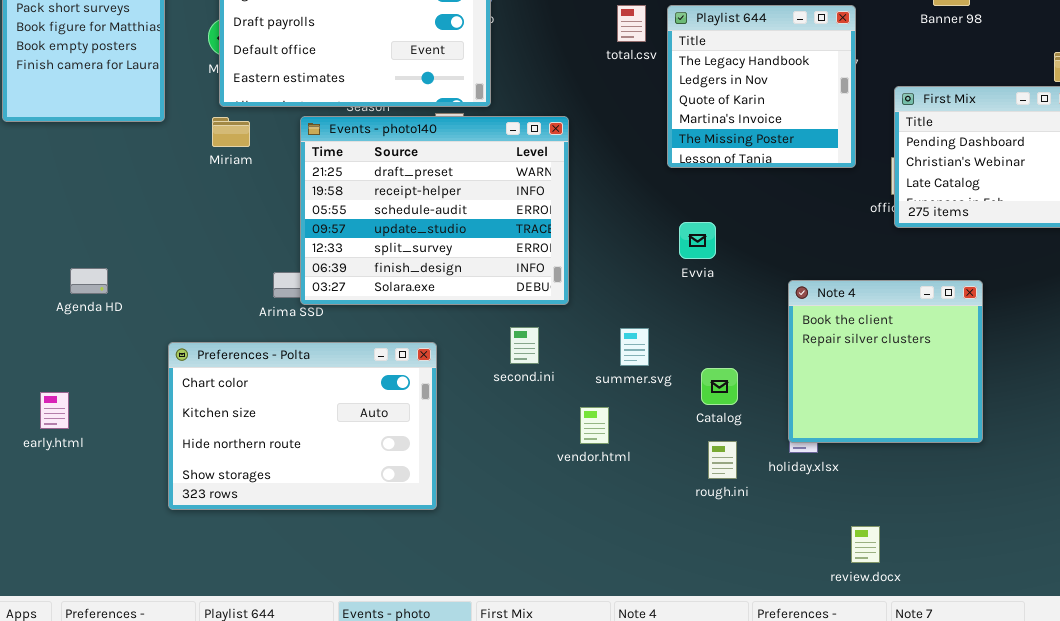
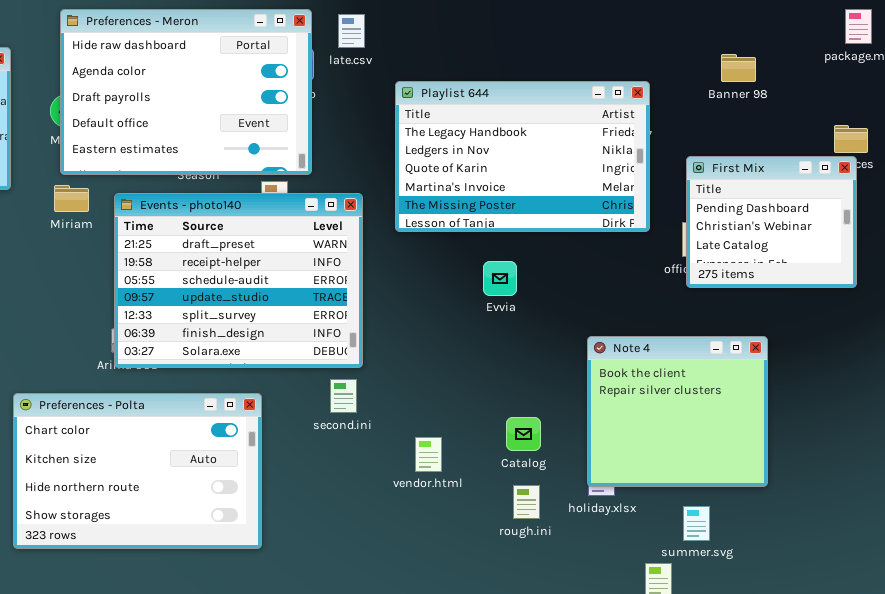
Playlist 644: [667,5,856,168] -> [395,81,650,232], resized
Events - photo140: [300,116,569,305] -> [114,193,363,368], moved
Evvia: [679,222,716,259] -> [483,261,517,296], moved
summer.svg: [620,328,649,366] -> [683,506,710,541], moved
vendor.html: [580,407,609,444] -> [415,437,442,472], moved

